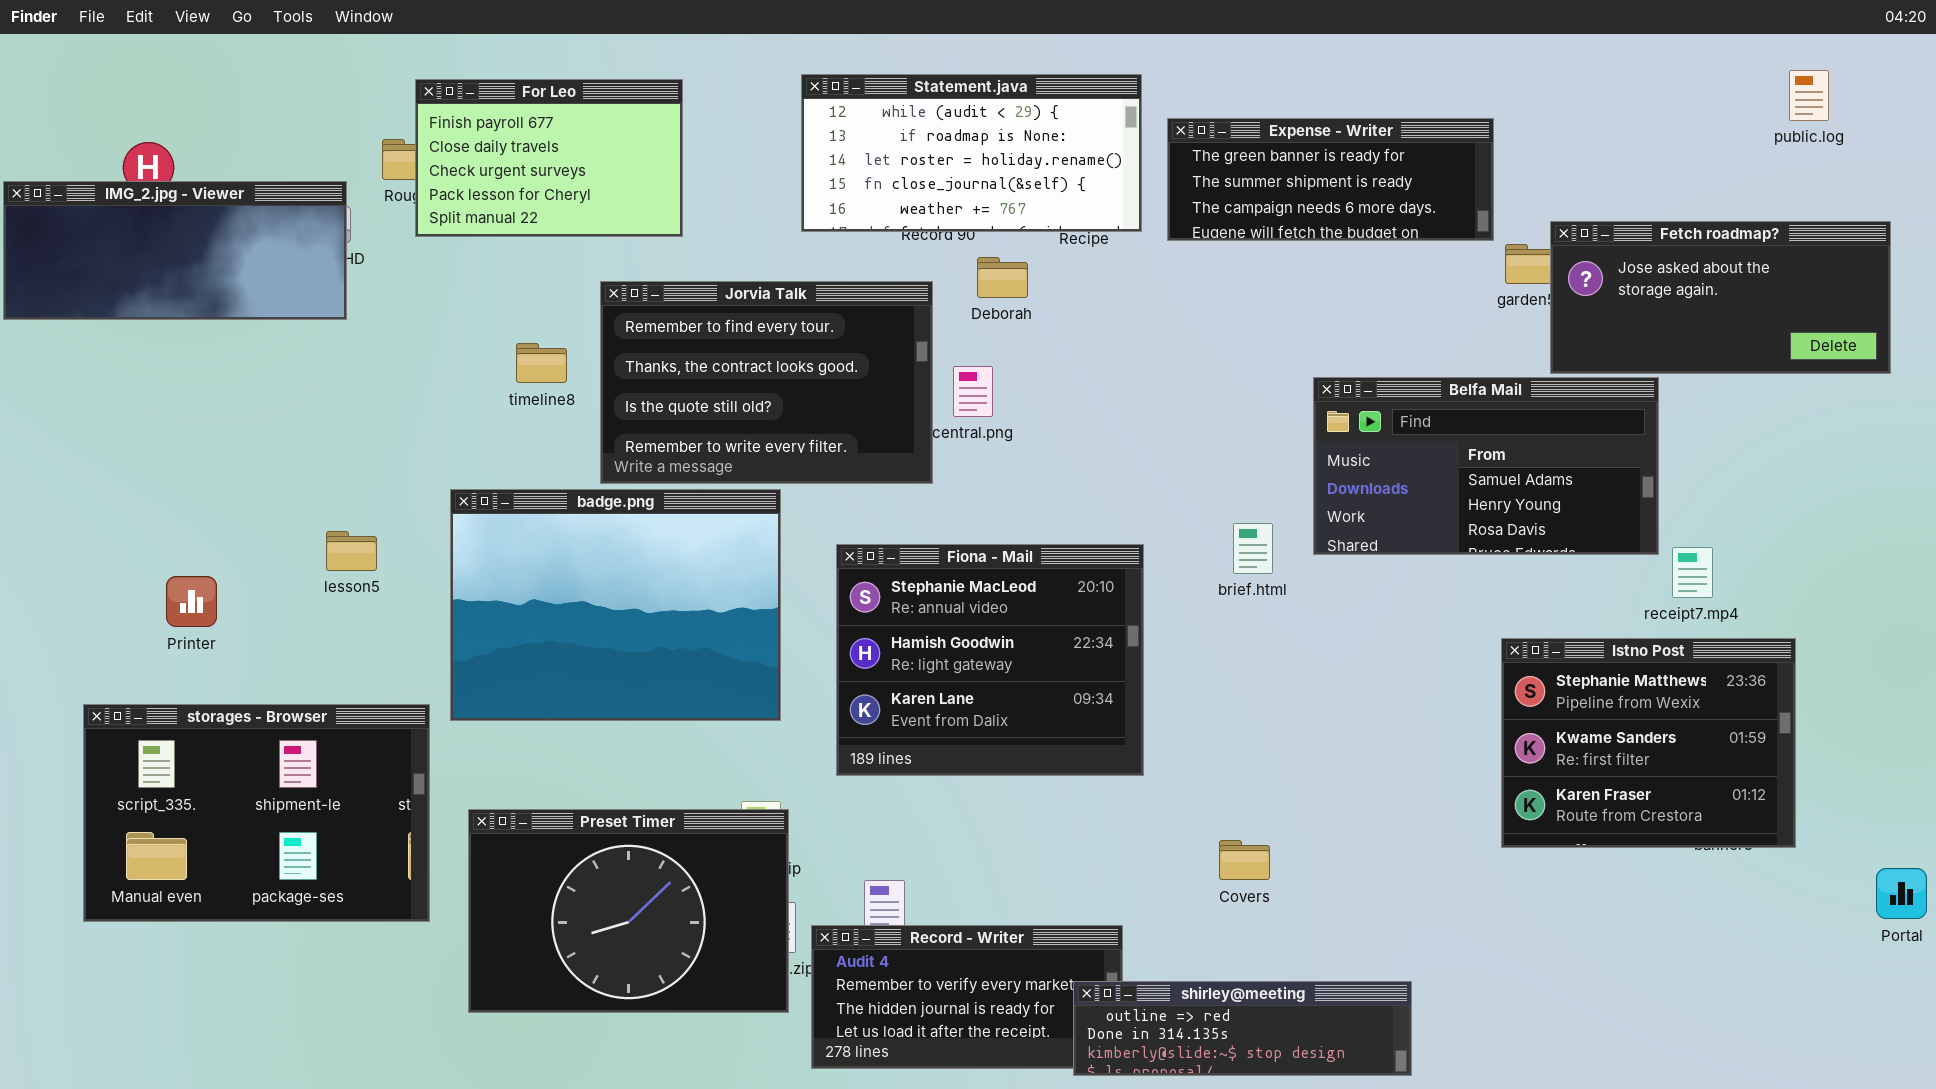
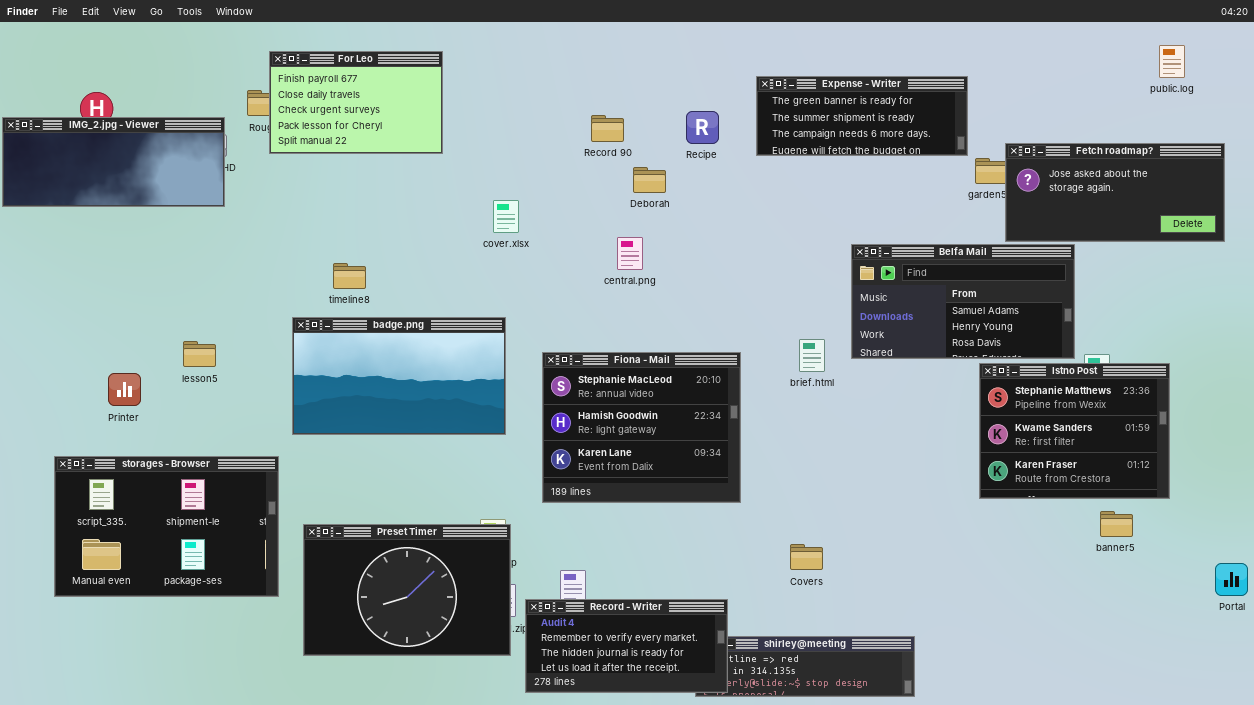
Statement.java: [801,74,1142,232] -> none, closed
Jorvia Talk: [600,281,933,484] -> none, closed
timeline8: [516,343,567,383] -> [333,263,366,289], moved
badge.png: [450,489,781,721] -> [292,317,506,435], resized
lesson5: [326,531,377,571] -> [183,341,216,367], moved
Istno Post: [1501,638,1796,848] -> [979,363,1170,499], moved
Record - Writer: [811,925,1123,1069] -> [525,599,728,693], raised

